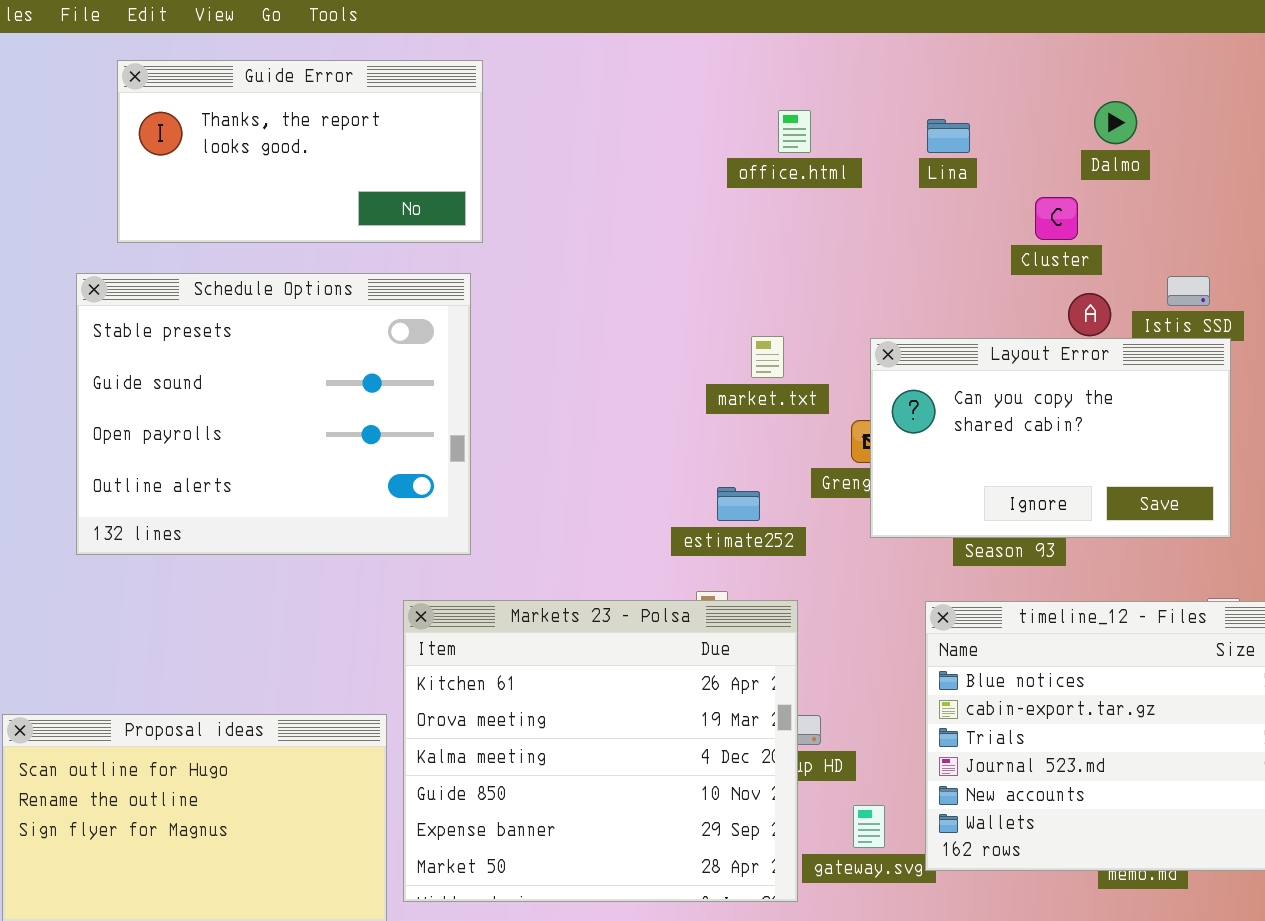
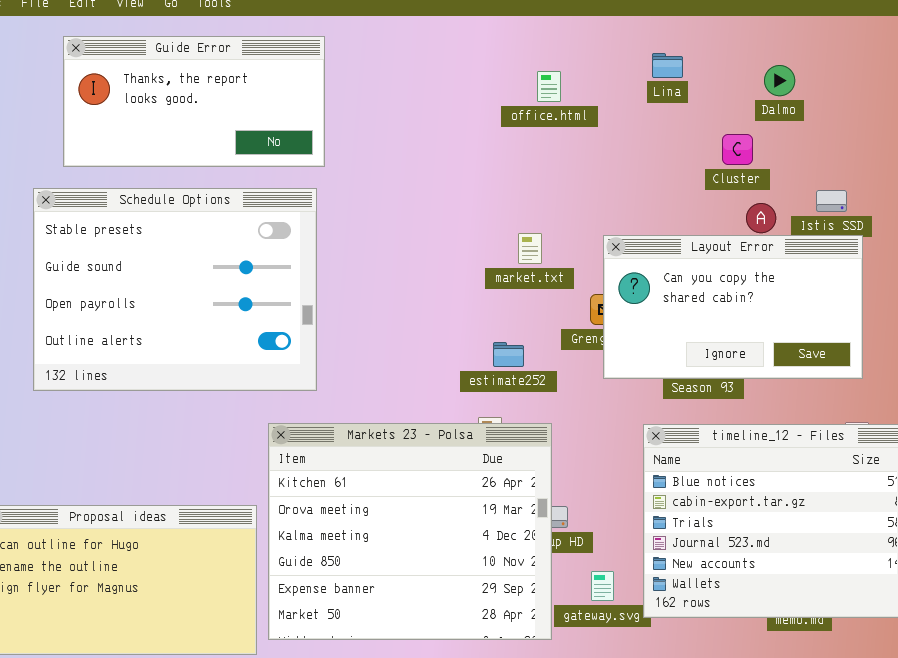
Lina: [927,119,970,153] -> [652,53,683,78], moved

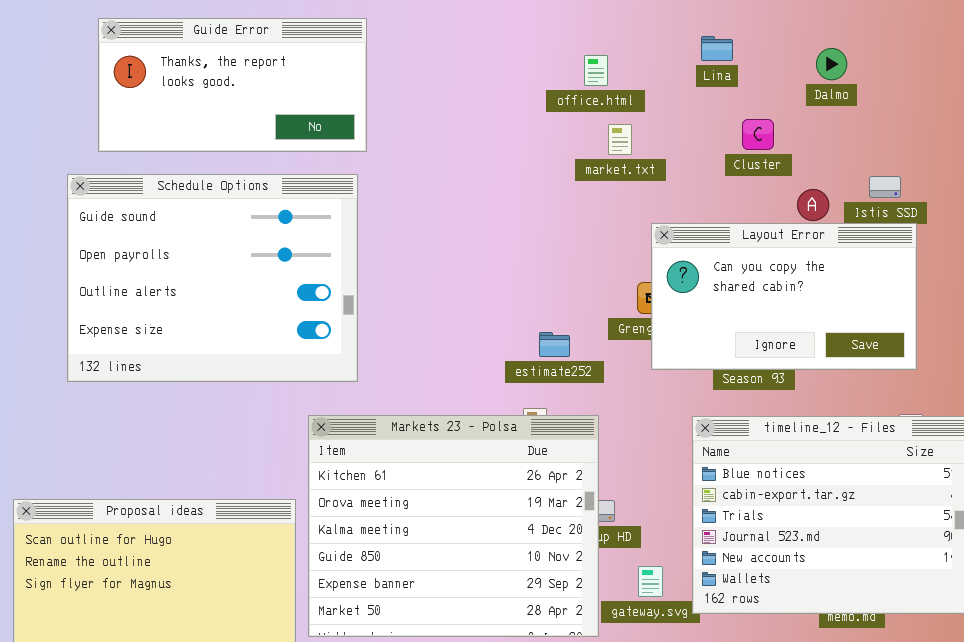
Cluster: [722,134,753,165] -> [742,119,774,150], moved
Schedule Options: [33,188,317,391] -> [67,174,358,382], scrolled down 1 row
market.txt: [518,233,542,264] -> [608,124,632,155], moved

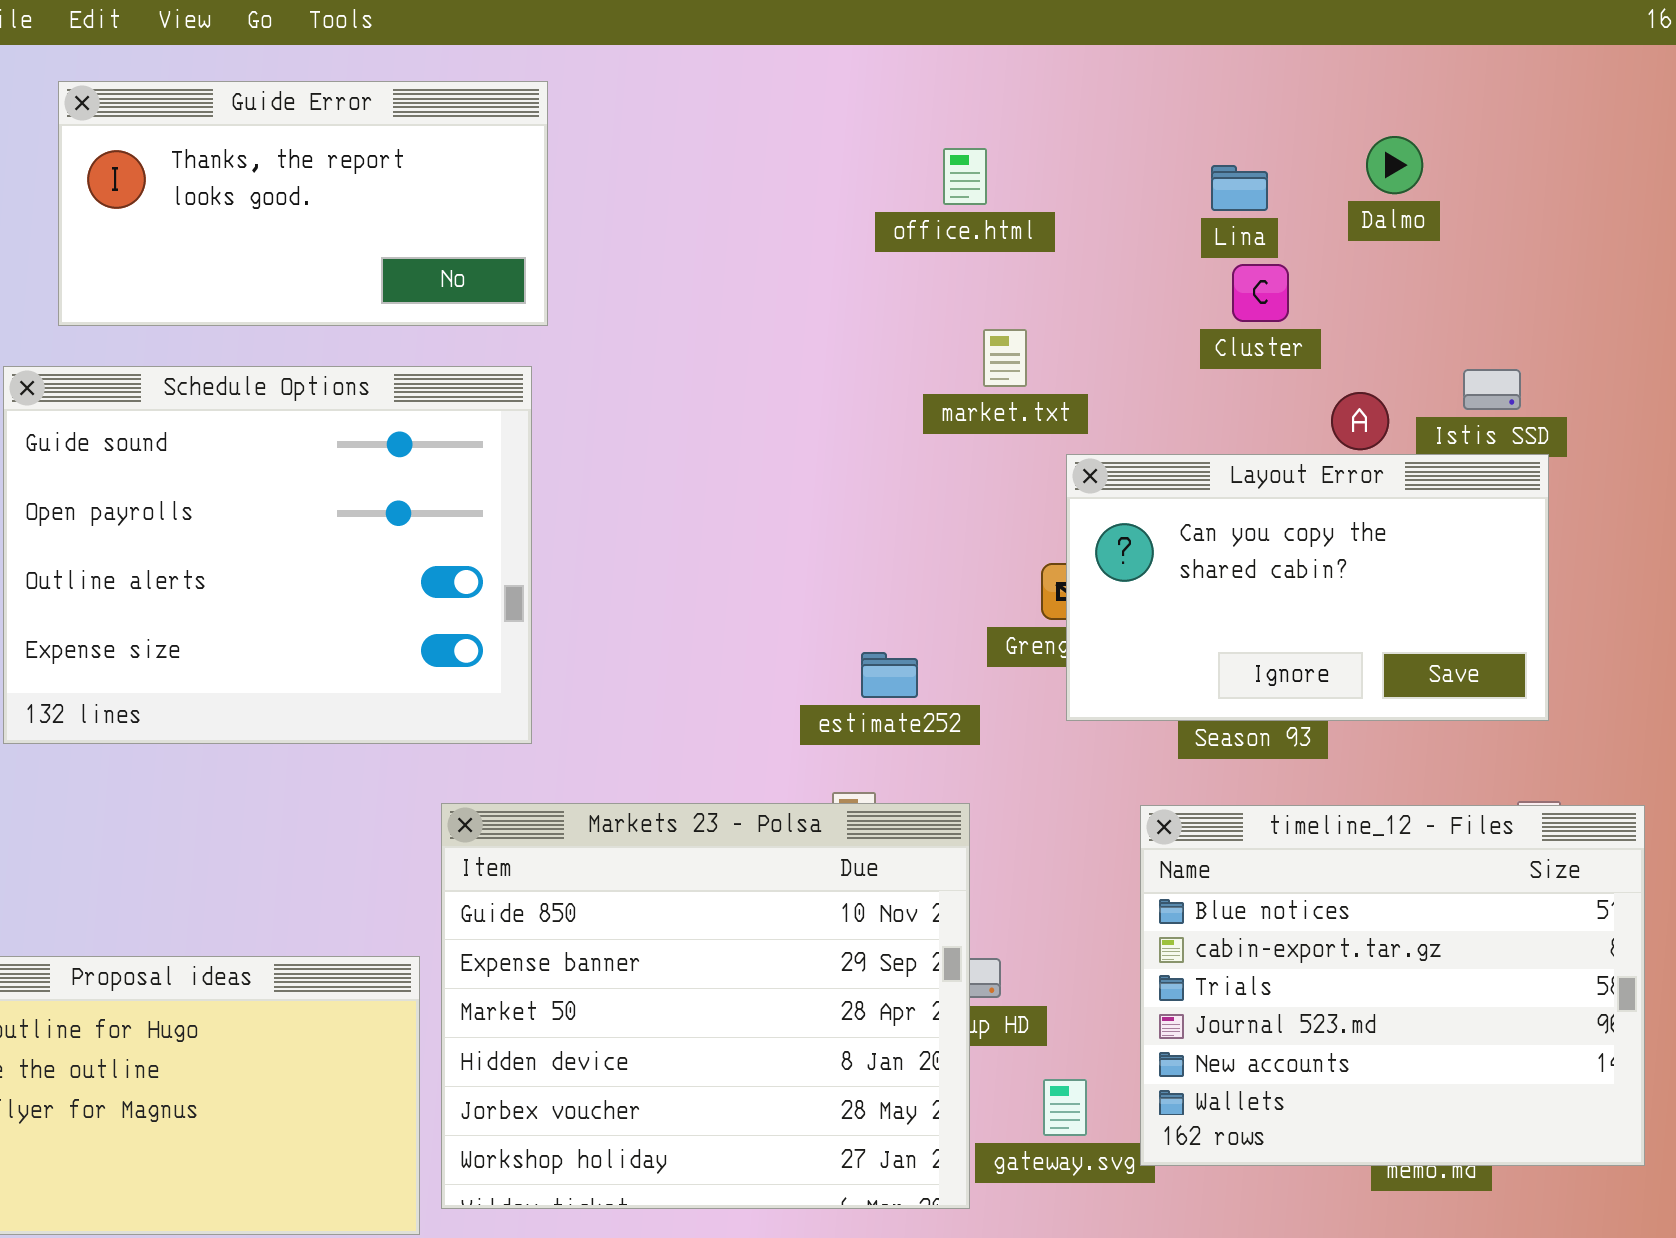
Lina: [701,36,733,61] -> [1211,165,1268,211], moved
market.txt: [608,124,632,155] -> [983,329,1027,387], moved
Markets 23 - Polsa: [308,415,599,637] -> [441,803,970,1209], scrolled down 3 rows

